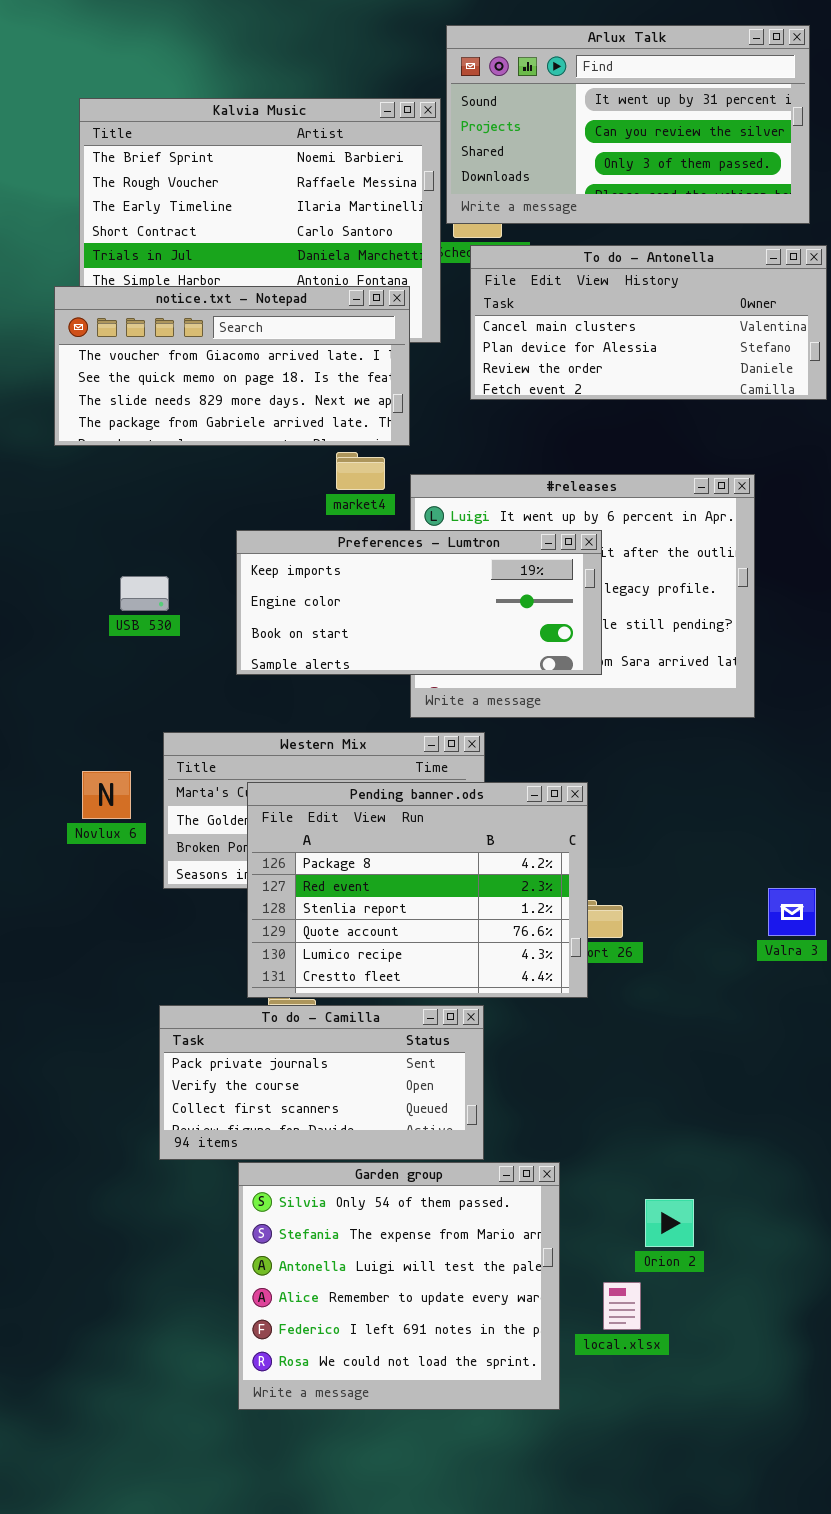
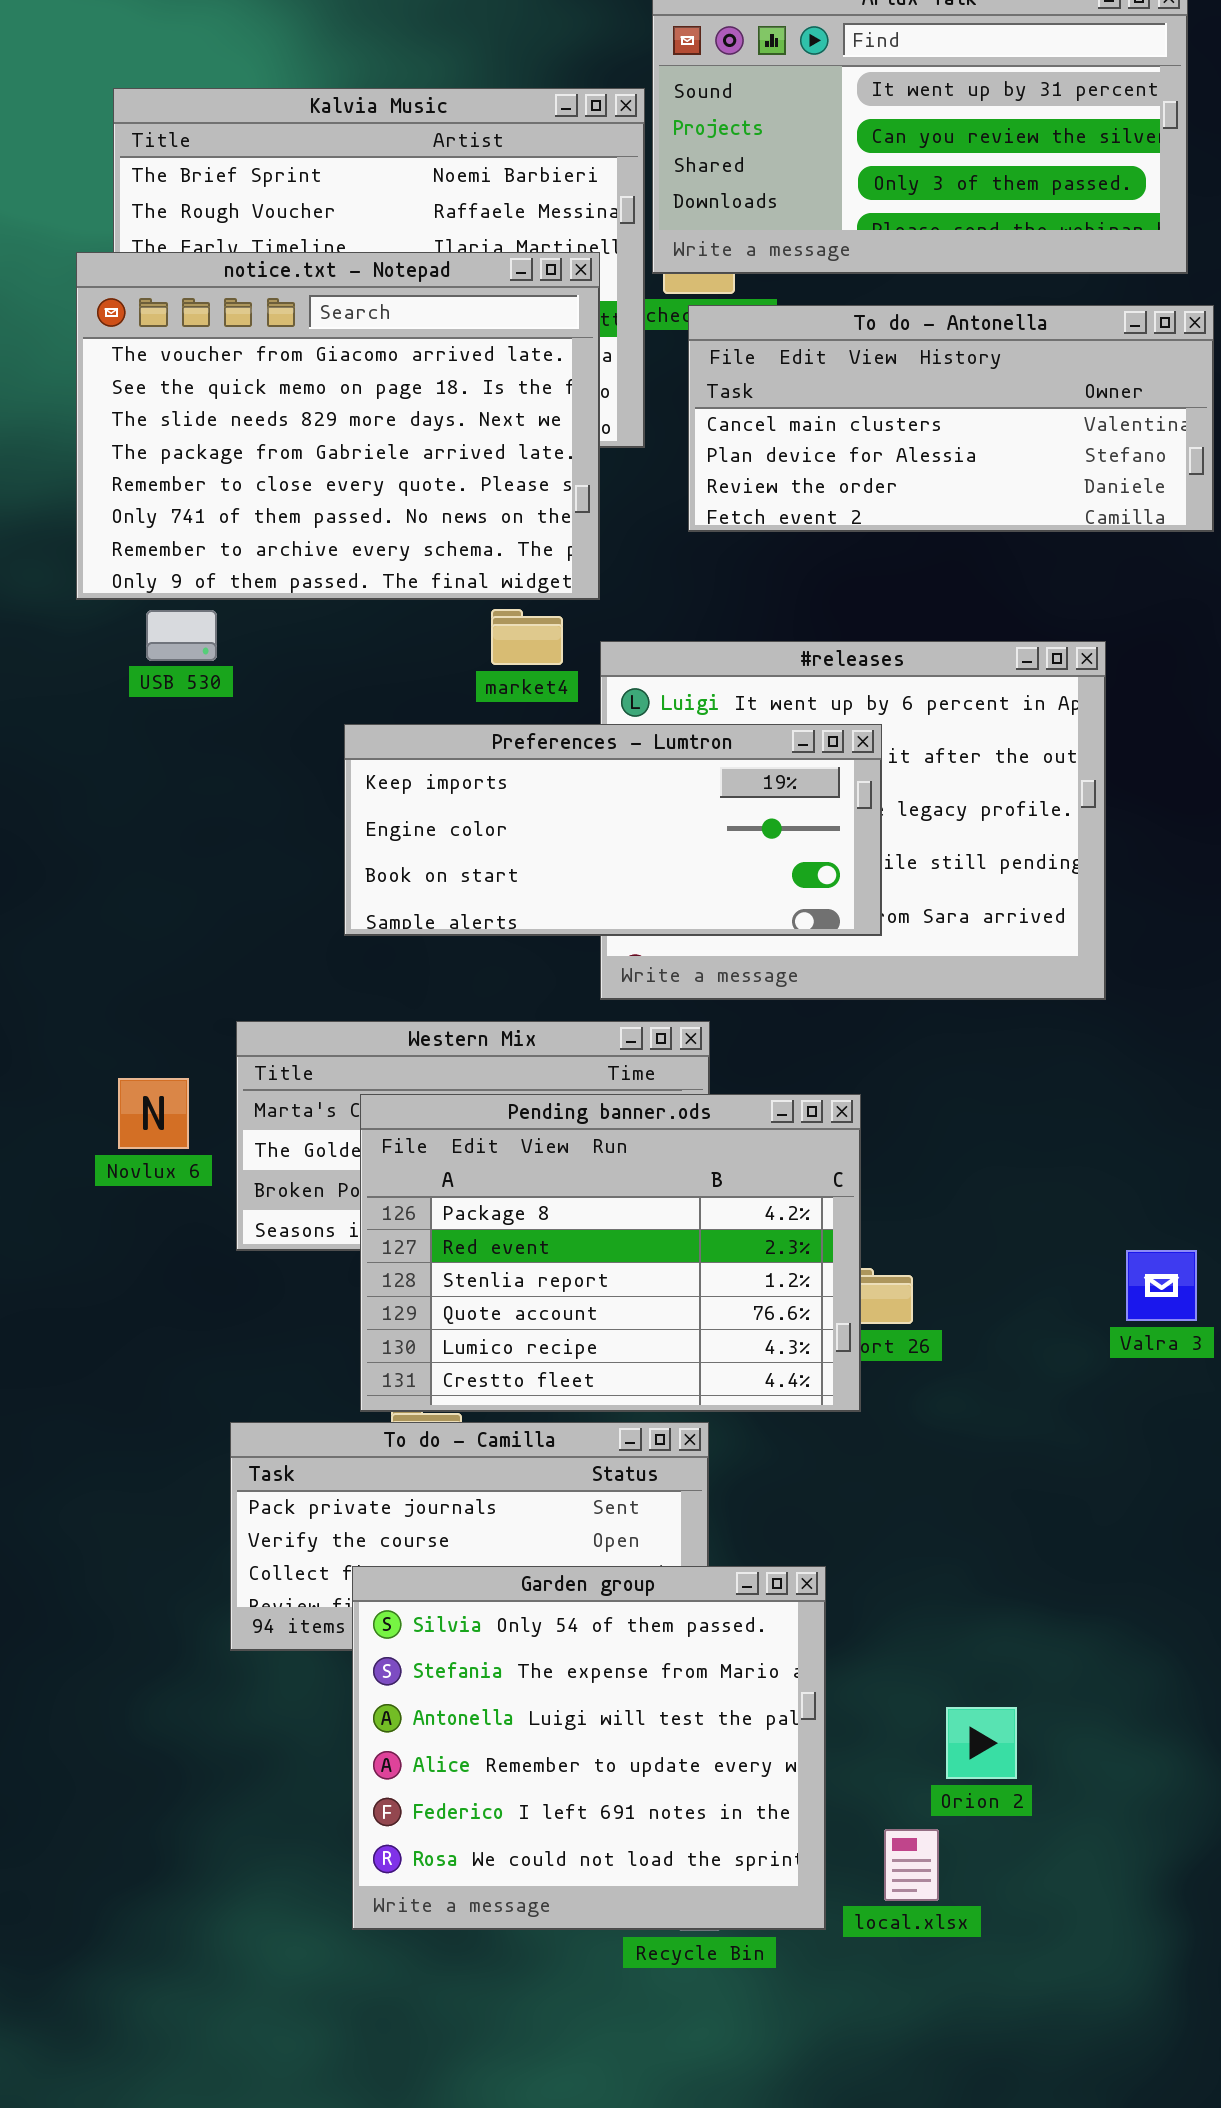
notice.txt - Notepad: [54,286,410,446] -> [76,252,600,600], resized
USB 530: [120,576,169,611] -> [146,610,217,661], moved
Garden group: [238,1162,560,1410] -> [352,1566,826,1930], moved

